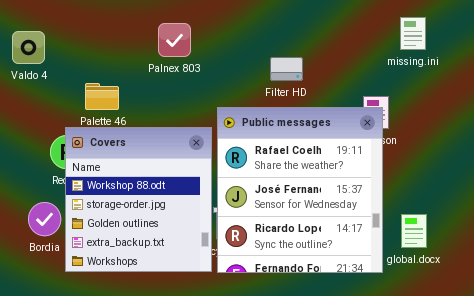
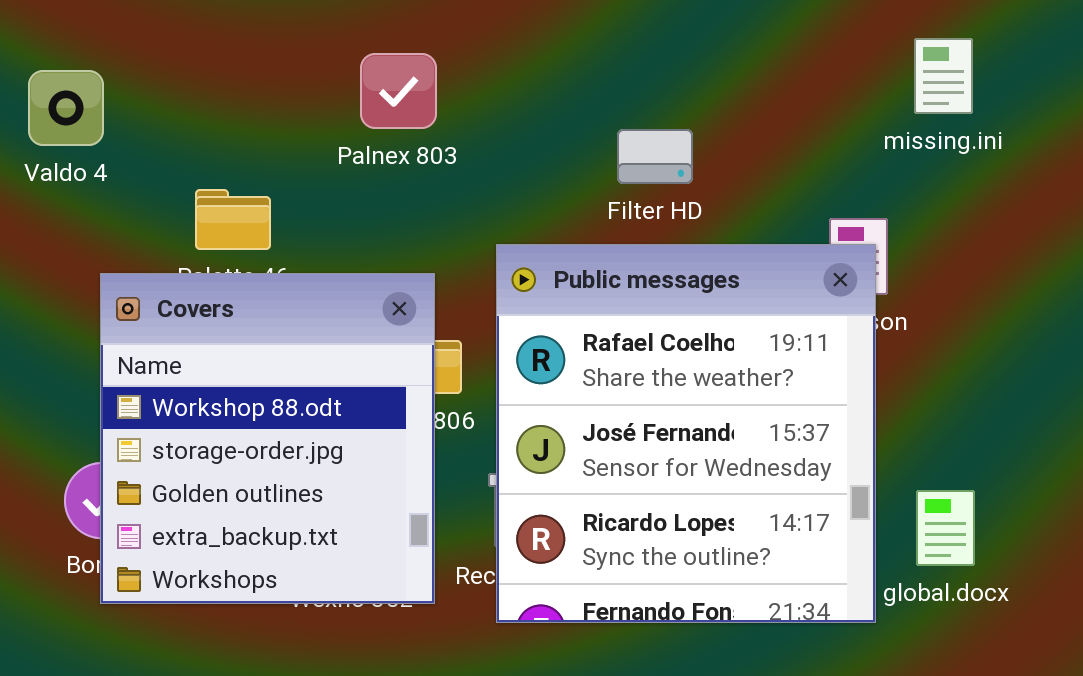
Covers: [65,127,212,272] -> [100,273,435,604], moved

